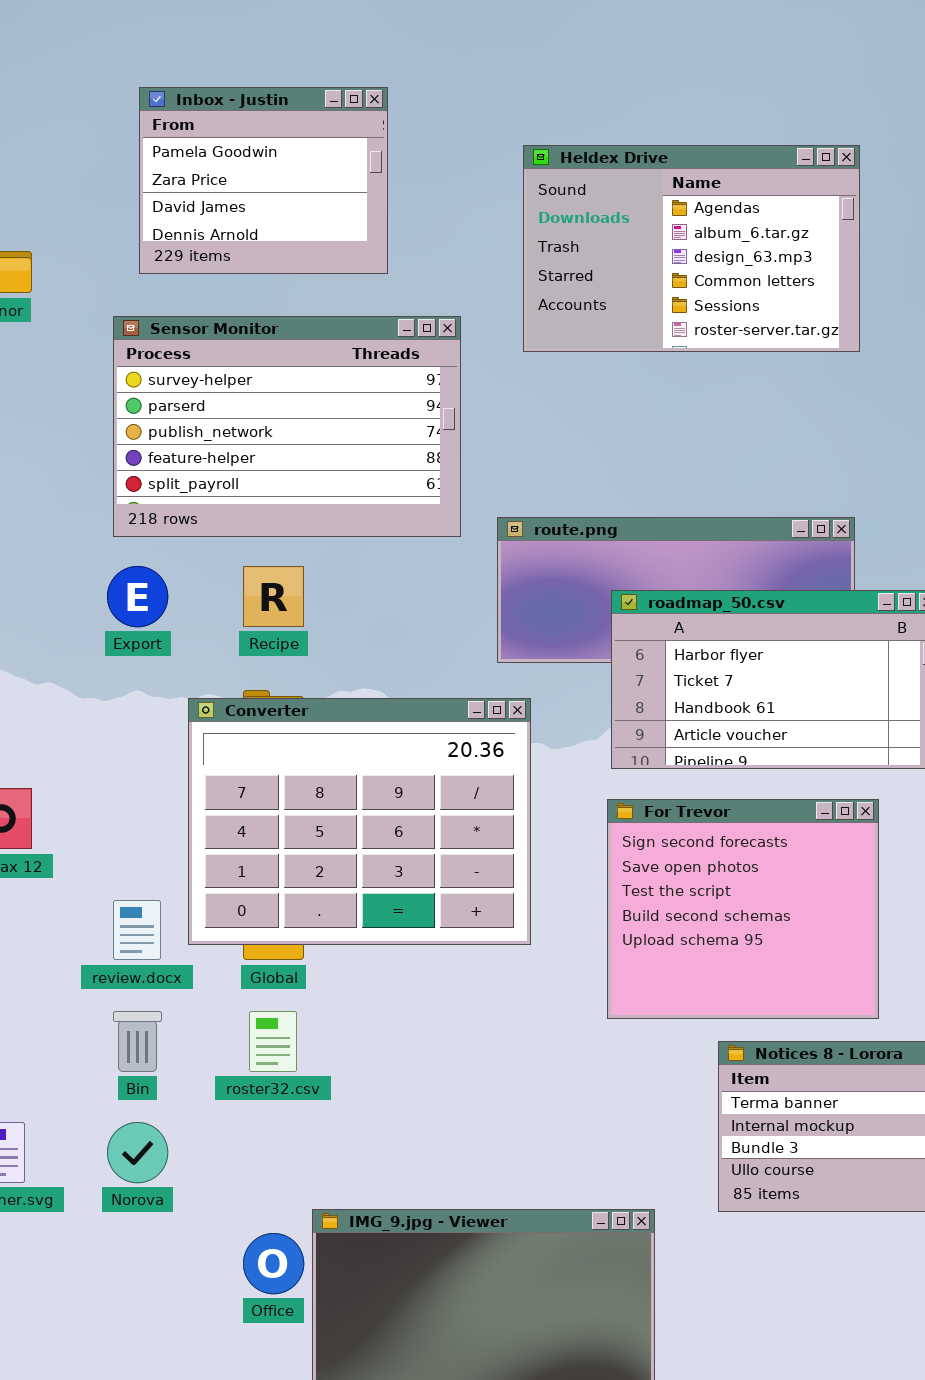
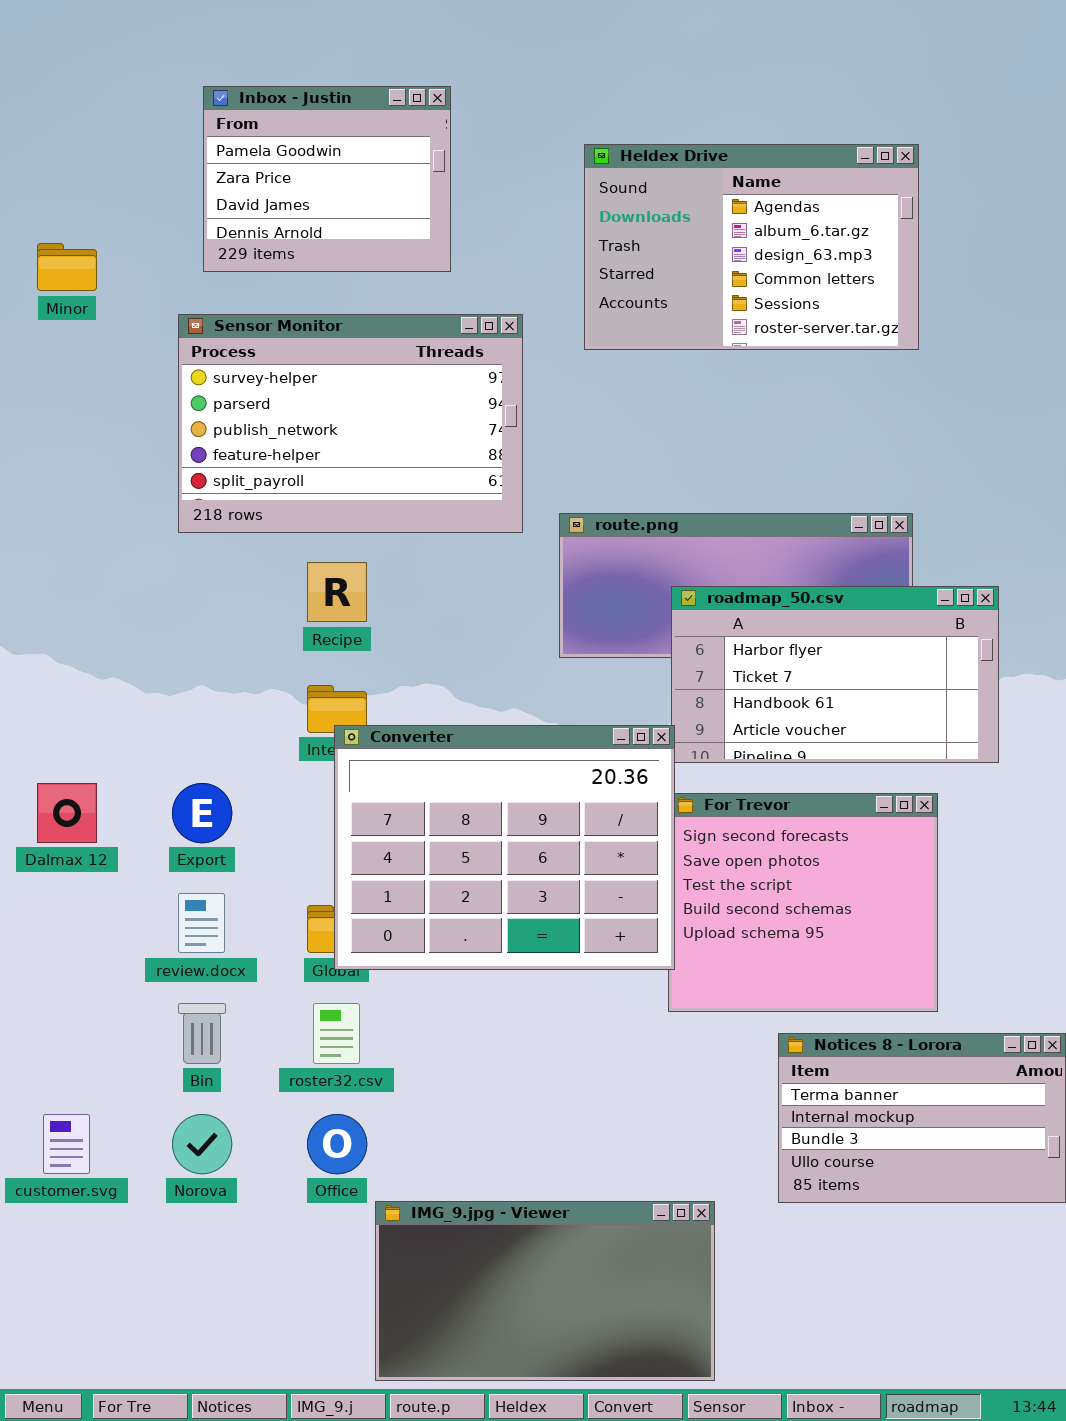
Export: [107,566,168,627] -> [172,783,232,843], moved
Converter: [188,698,531,945] -> [334,725,675,970], moved
Office: [243,1233,304,1294] -> [307,1114,367,1174], moved

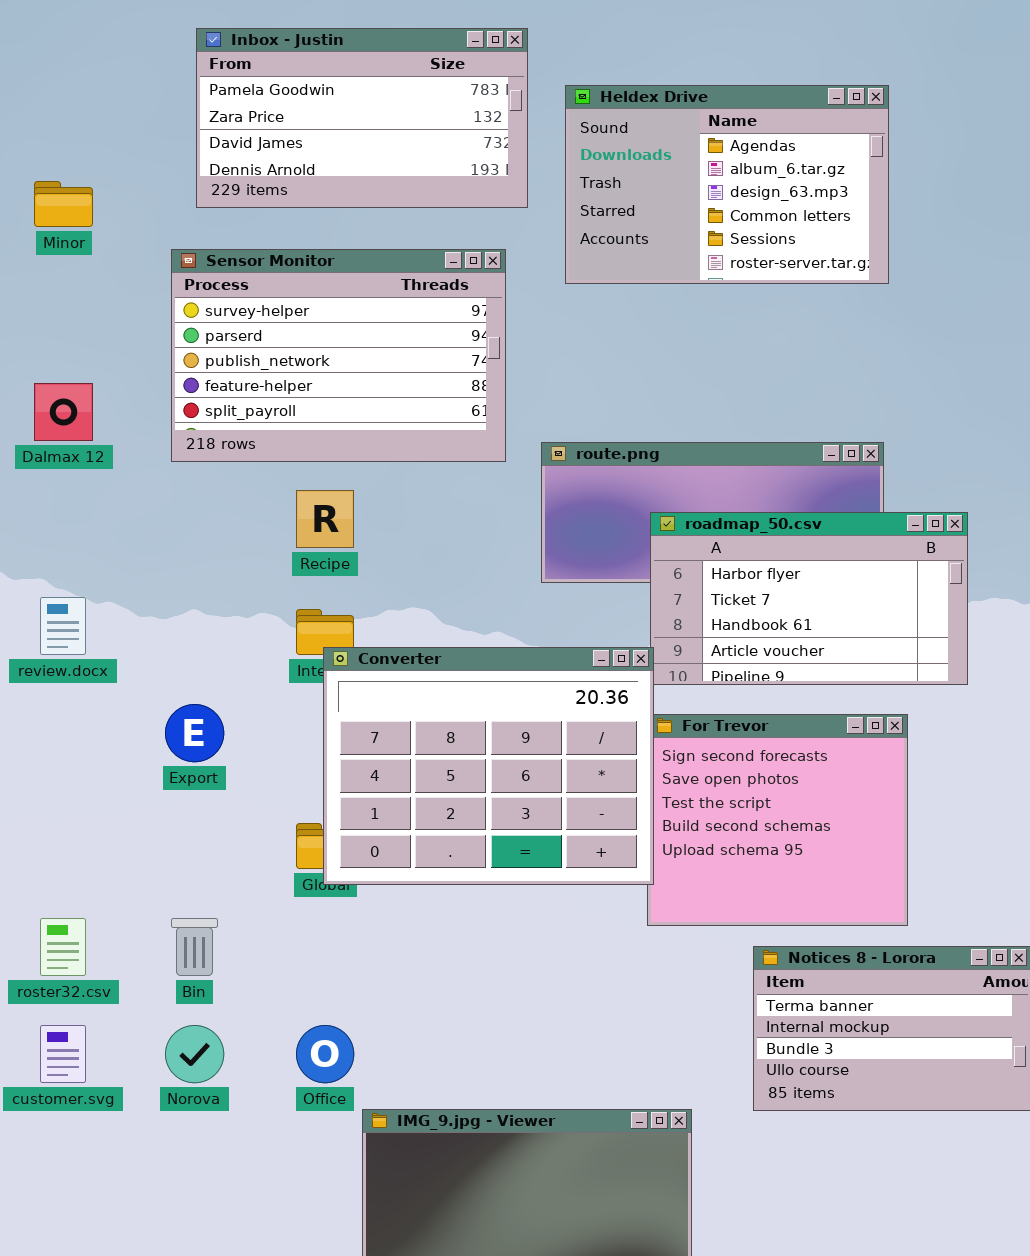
Inbox - Justin: [203,86,451,272] -> [196,28,528,208], resized
Dalmax 12: [37,783,97,843] -> [34,383,93,441], moved
review.docx: [178,893,225,953] -> [40,597,86,655], moved
roster32.csv: [313,1003,360,1064] -> [40,918,86,976], moved

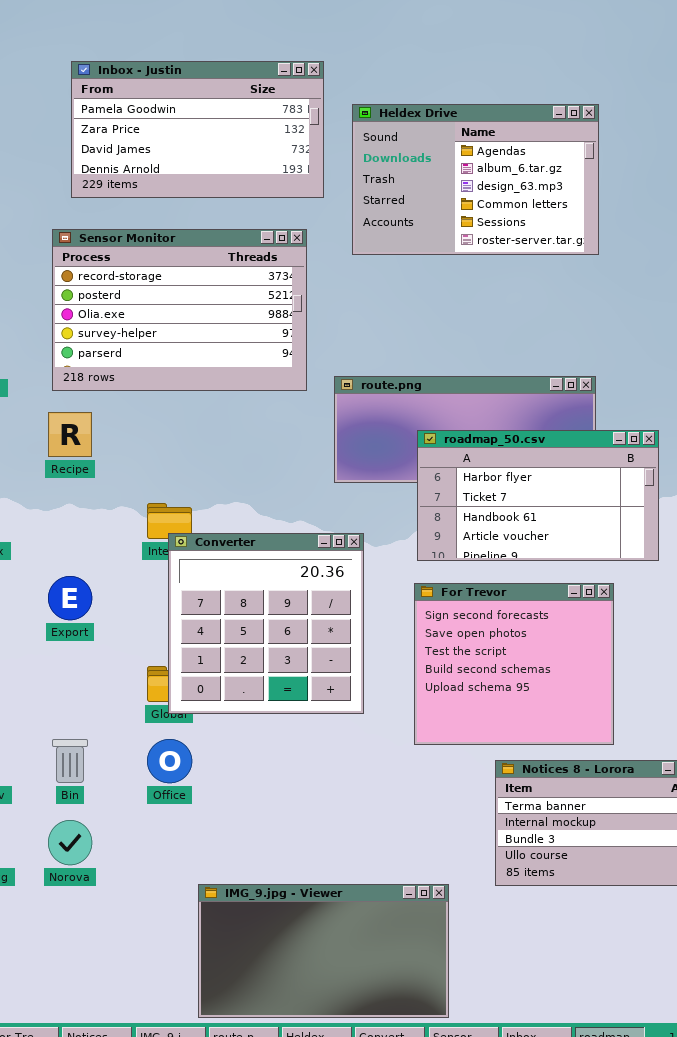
Sensor Monitor: [171,249,506,462] -> [52,229,307,391], scrolled up 3 rows
Recipe: [296,490,354,548] -> [48,412,92,457], moved
Converter: [323,647,654,885] -> [168,533,364,714], resized
Office: [296,1025,354,1083] -> [147,739,192,783], moved

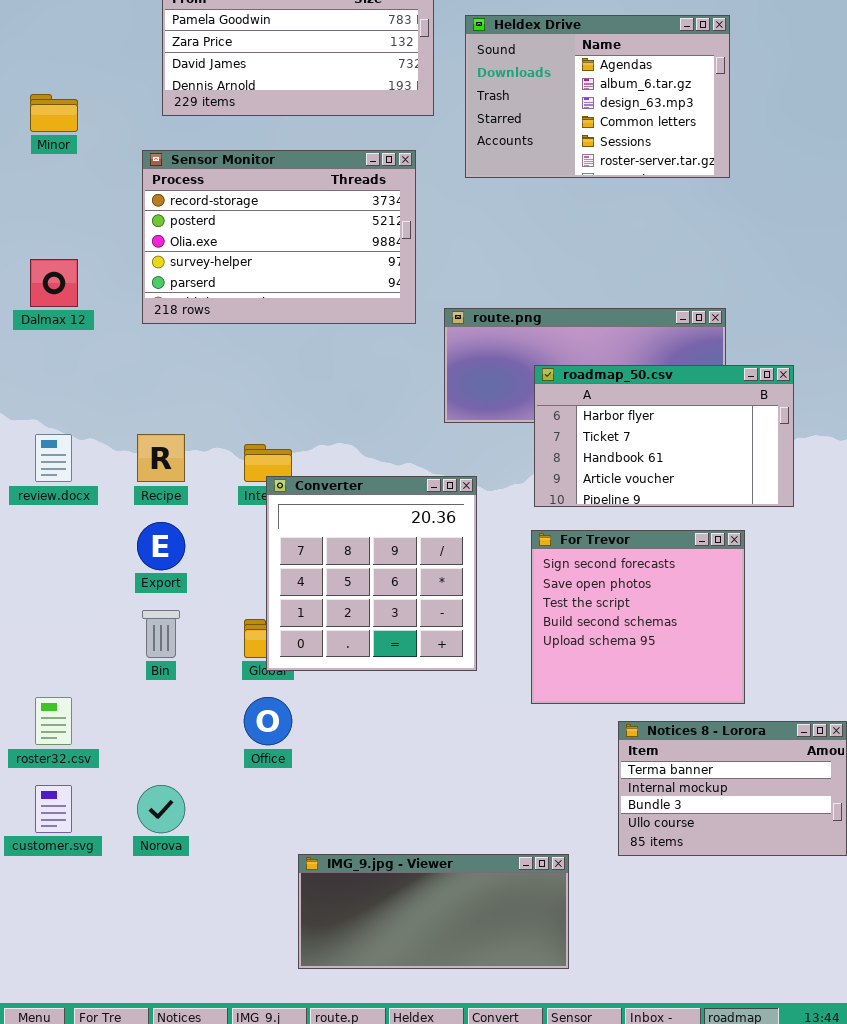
Recipe: [48,412,92,457] -> [137,434,185,482], moved
Bin: [52,739,88,783] -> [142,610,180,658], moved
IMG_9.jpg - Viewer: [198,884,449,1018] -> [298,854,569,969], resized

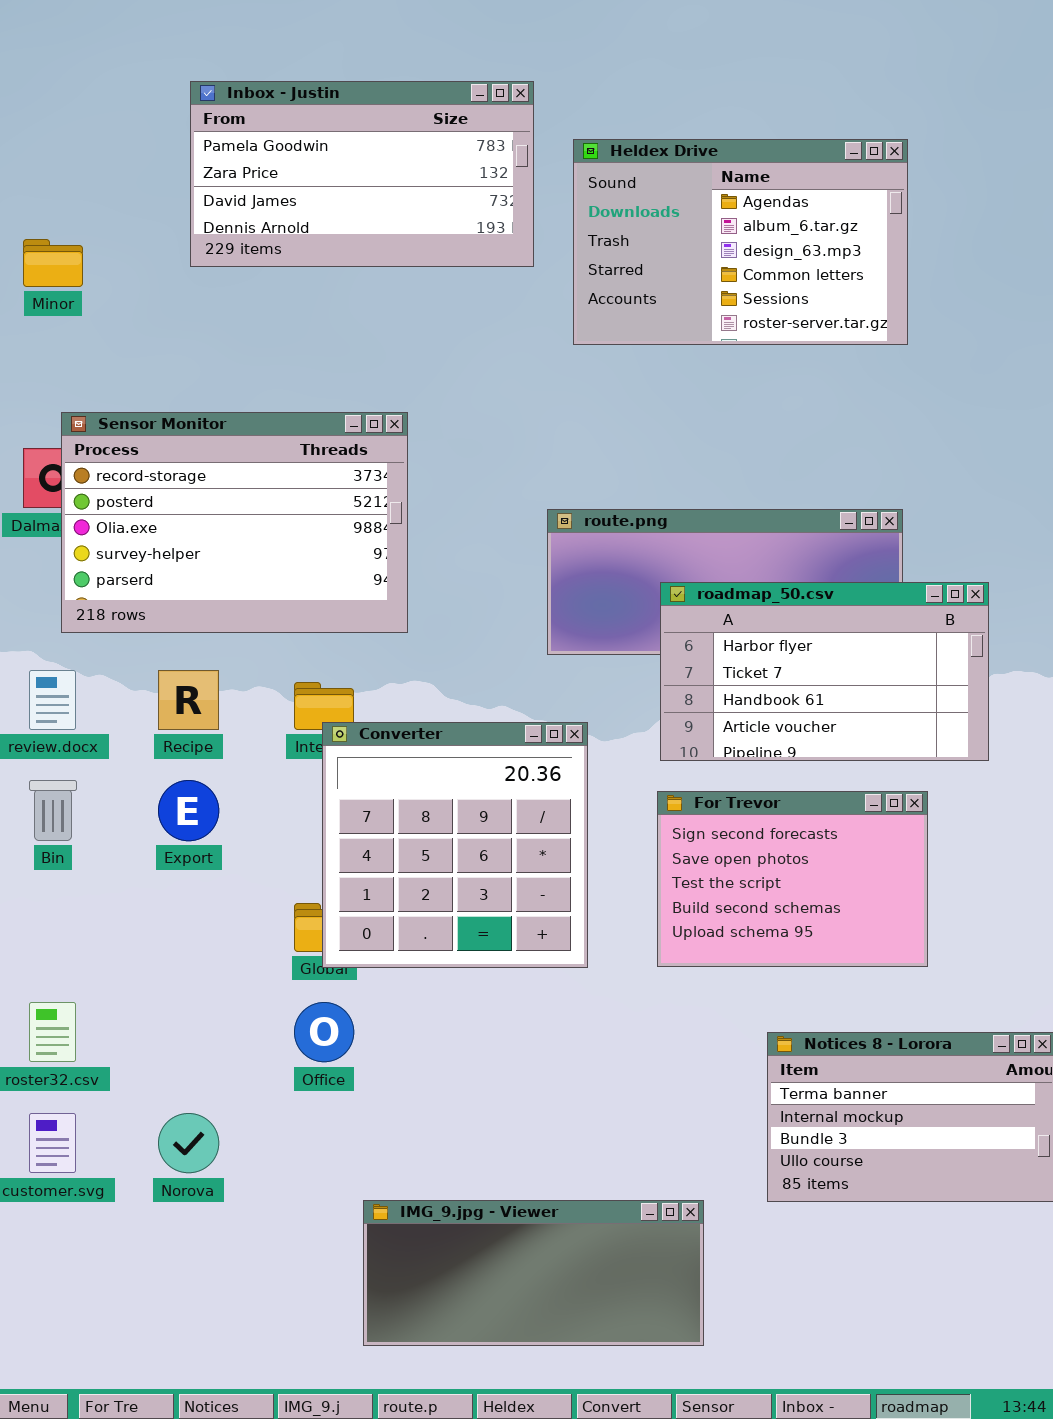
Sensor Monitor: [142,150,416,324] -> [61,412,408,633], moved
For Trevor: [531,530,745,704] -> [657,791,928,967], resized
Bin: [142,610,180,658] -> [29,780,77,841], moved

